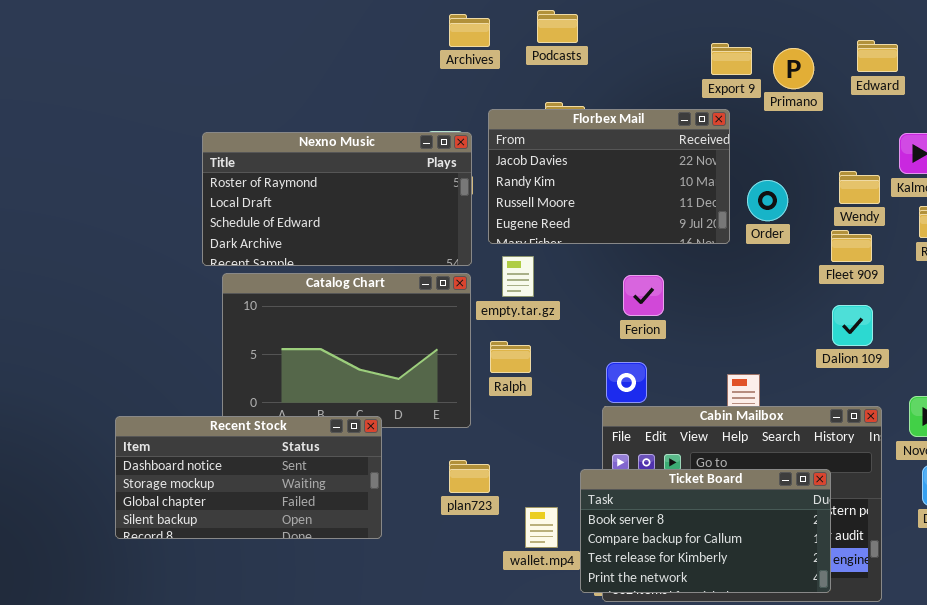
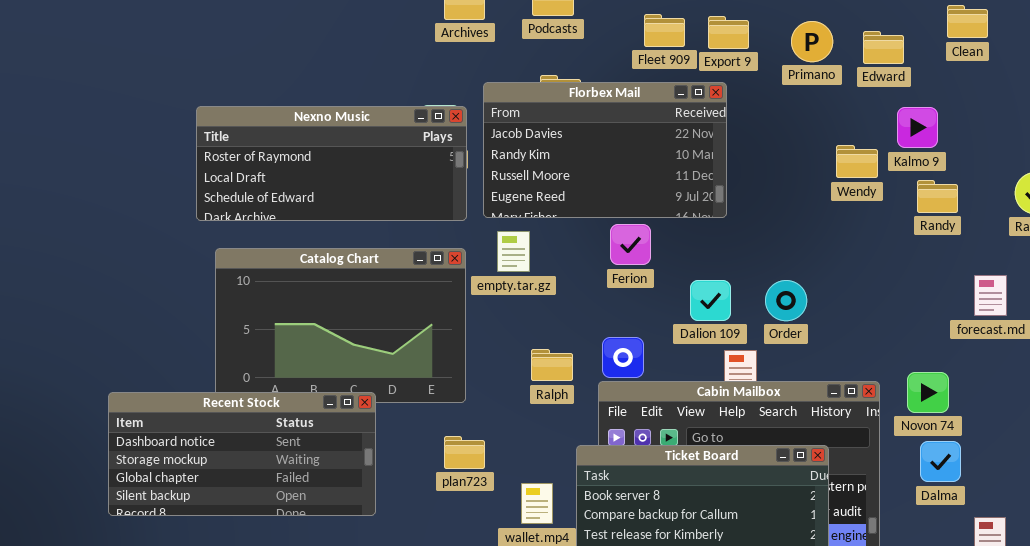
Edward: [857,40,898,72] -> [863,31,904,64], moved
Primano: [773,48,814,89] -> [791,21,833,62], moved
Nexno Music: [202,132,472,266] -> [196,106,467,221], resized
Order: [747,180,788,221] -> [765,280,807,321], moved
Fleet 909: [831,230,872,262] -> [644,14,685,47], moved
Ferion: [623,275,664,316] -> [610,224,651,265], moved
Dalion 109: [832,305,873,346] -> [690,280,731,321], moved
Ralph: [490,341,531,373] -> [531,349,573,381], moved

